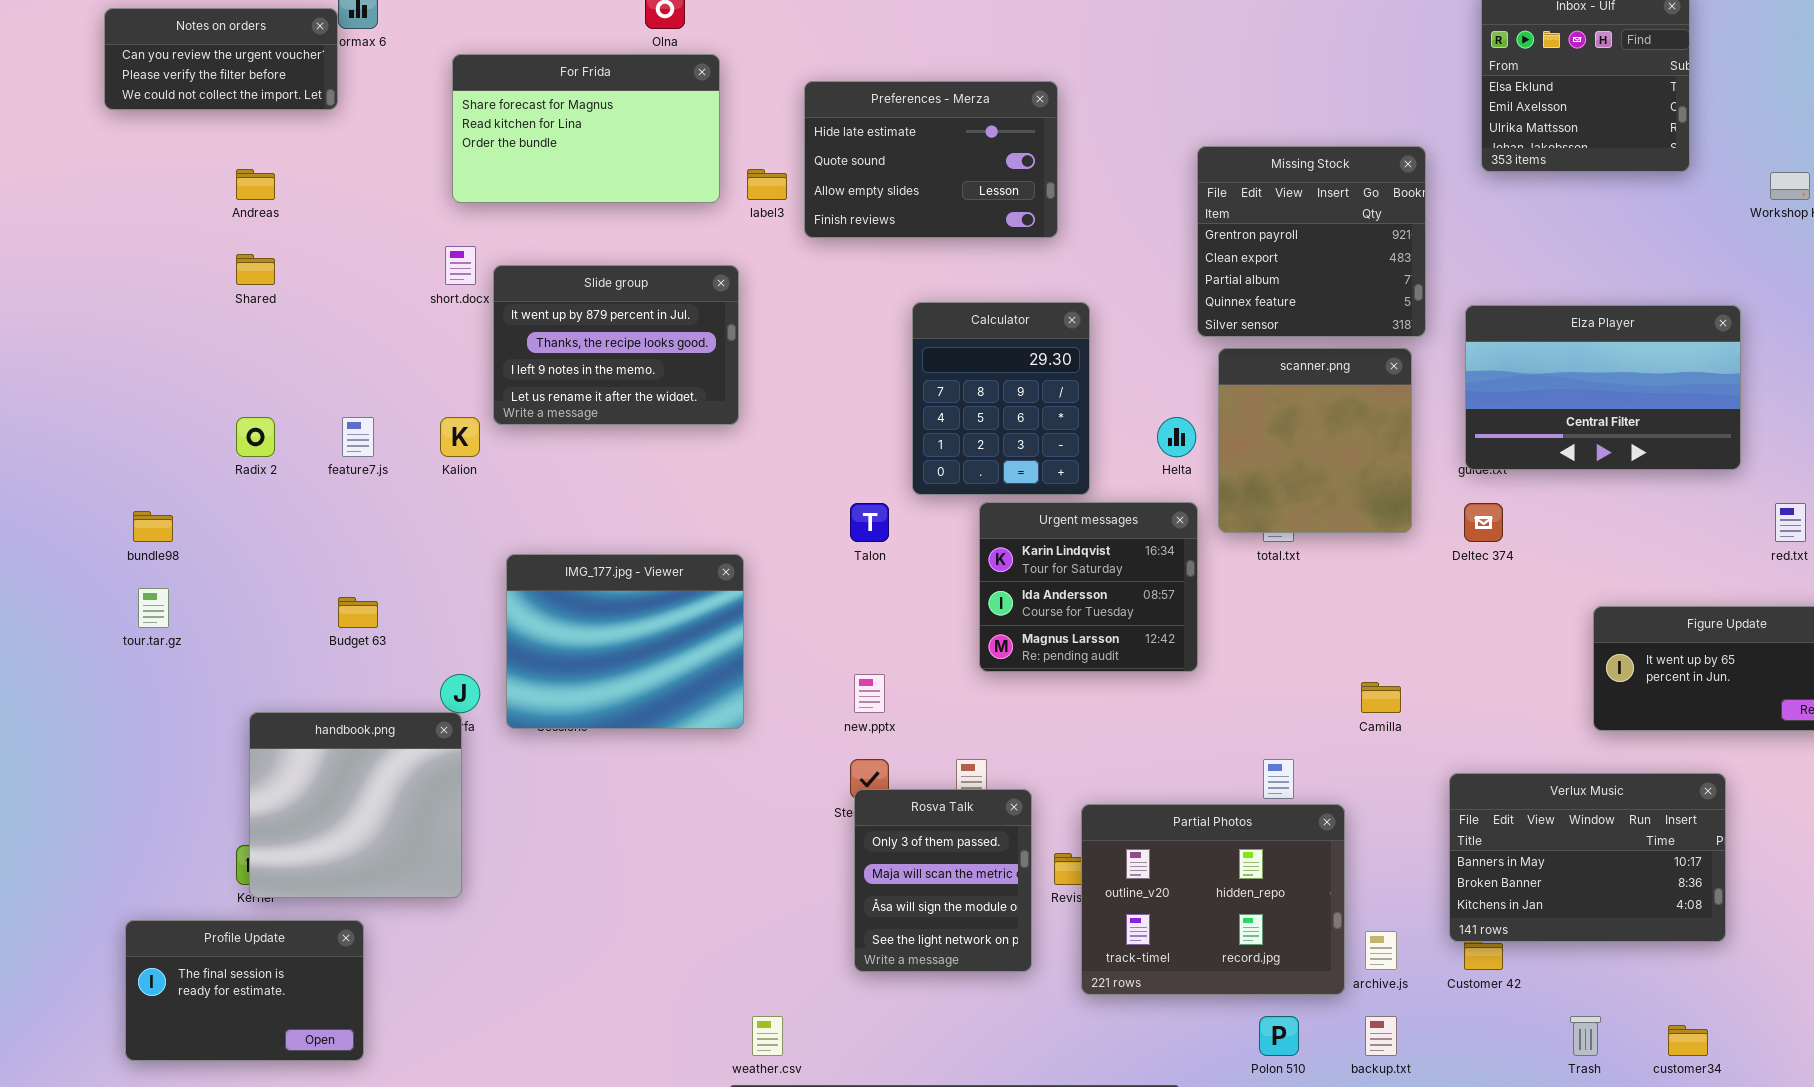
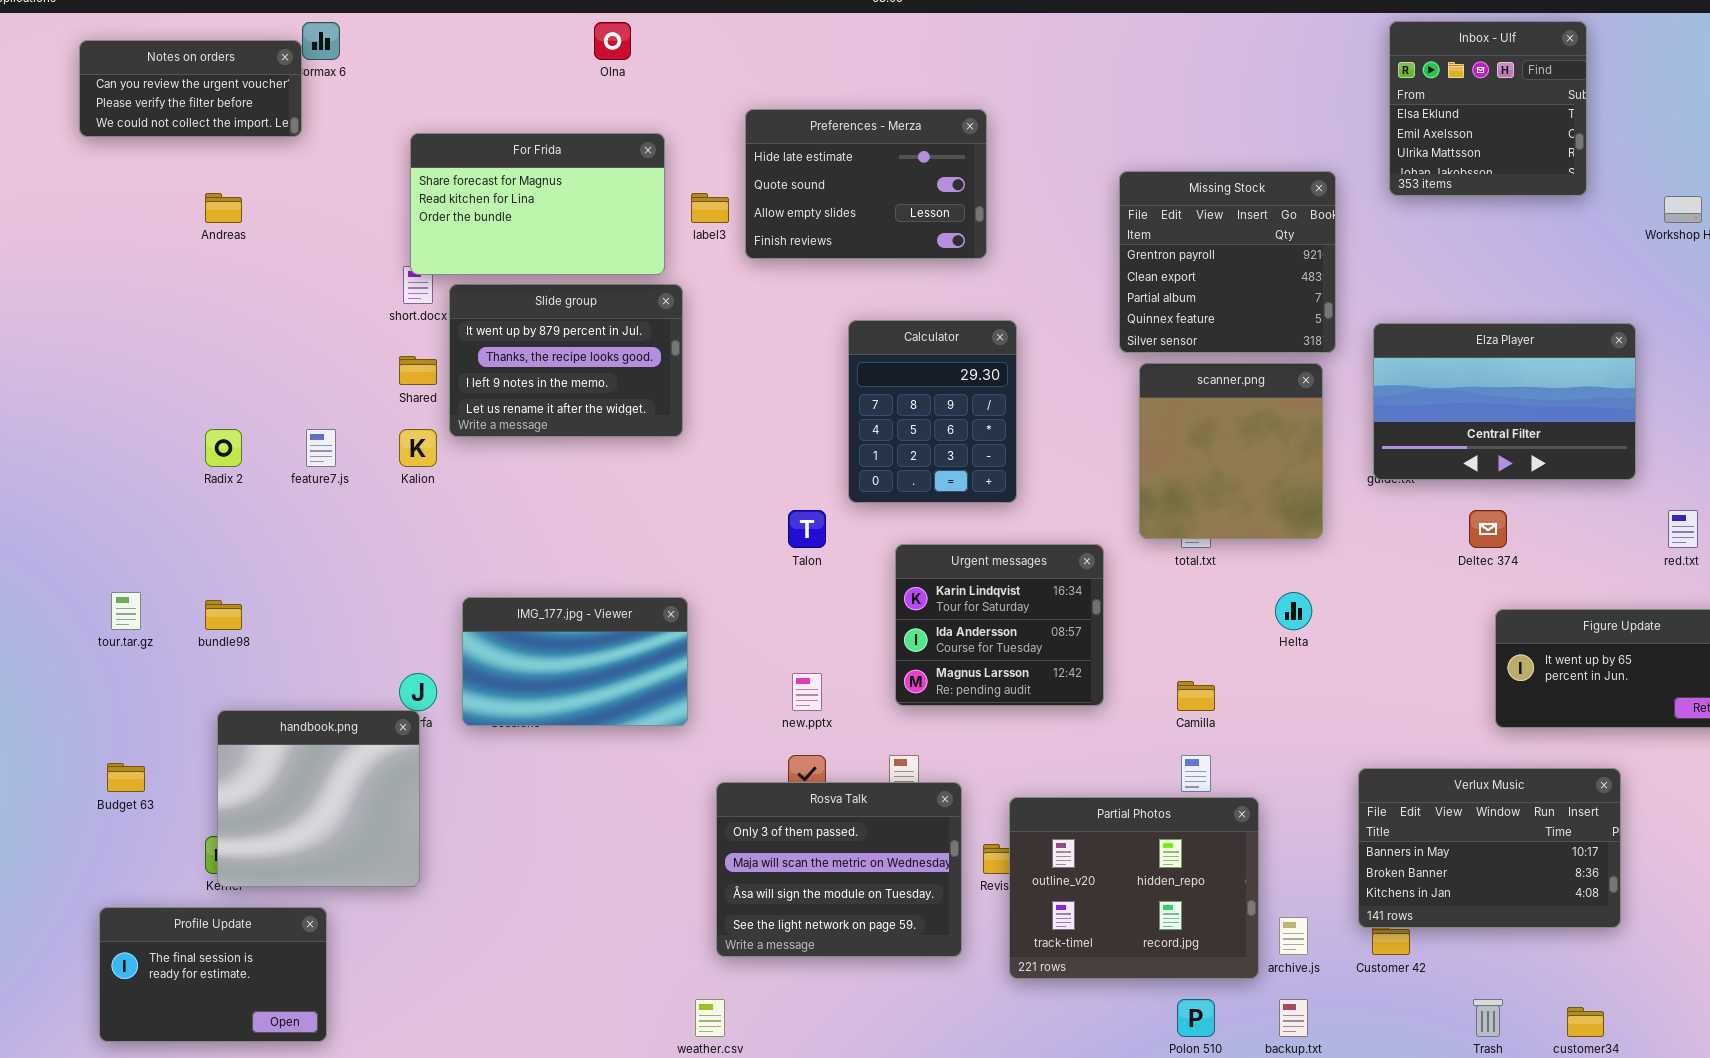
For Frida: [452,54,720,203] -> [410,133,665,275], moved
Shared: [236,254,275,285] -> [399,356,437,385], moved
Helta: [1157,417,1196,457] -> [1275,592,1312,630], moved
Urgent messages: [979,502,1198,672] -> [895,544,1104,706], moved
Deltec 374: [1464,503,1503,542] -> [1469,510,1507,548], moved
bundle98: [133,511,173,542] -> [205,600,242,630], moved
IMG_177.jpg - Viewer: [506,554,744,729] -> [462,597,688,726], resized
Budget 63: [338,597,378,628] -> [107,763,145,792], moved
Camilla: [1361,682,1401,713] -> [1177,681,1215,711], moved
Rosva Talk: [854,789,1032,972] -> [716,782,962,957], resized

